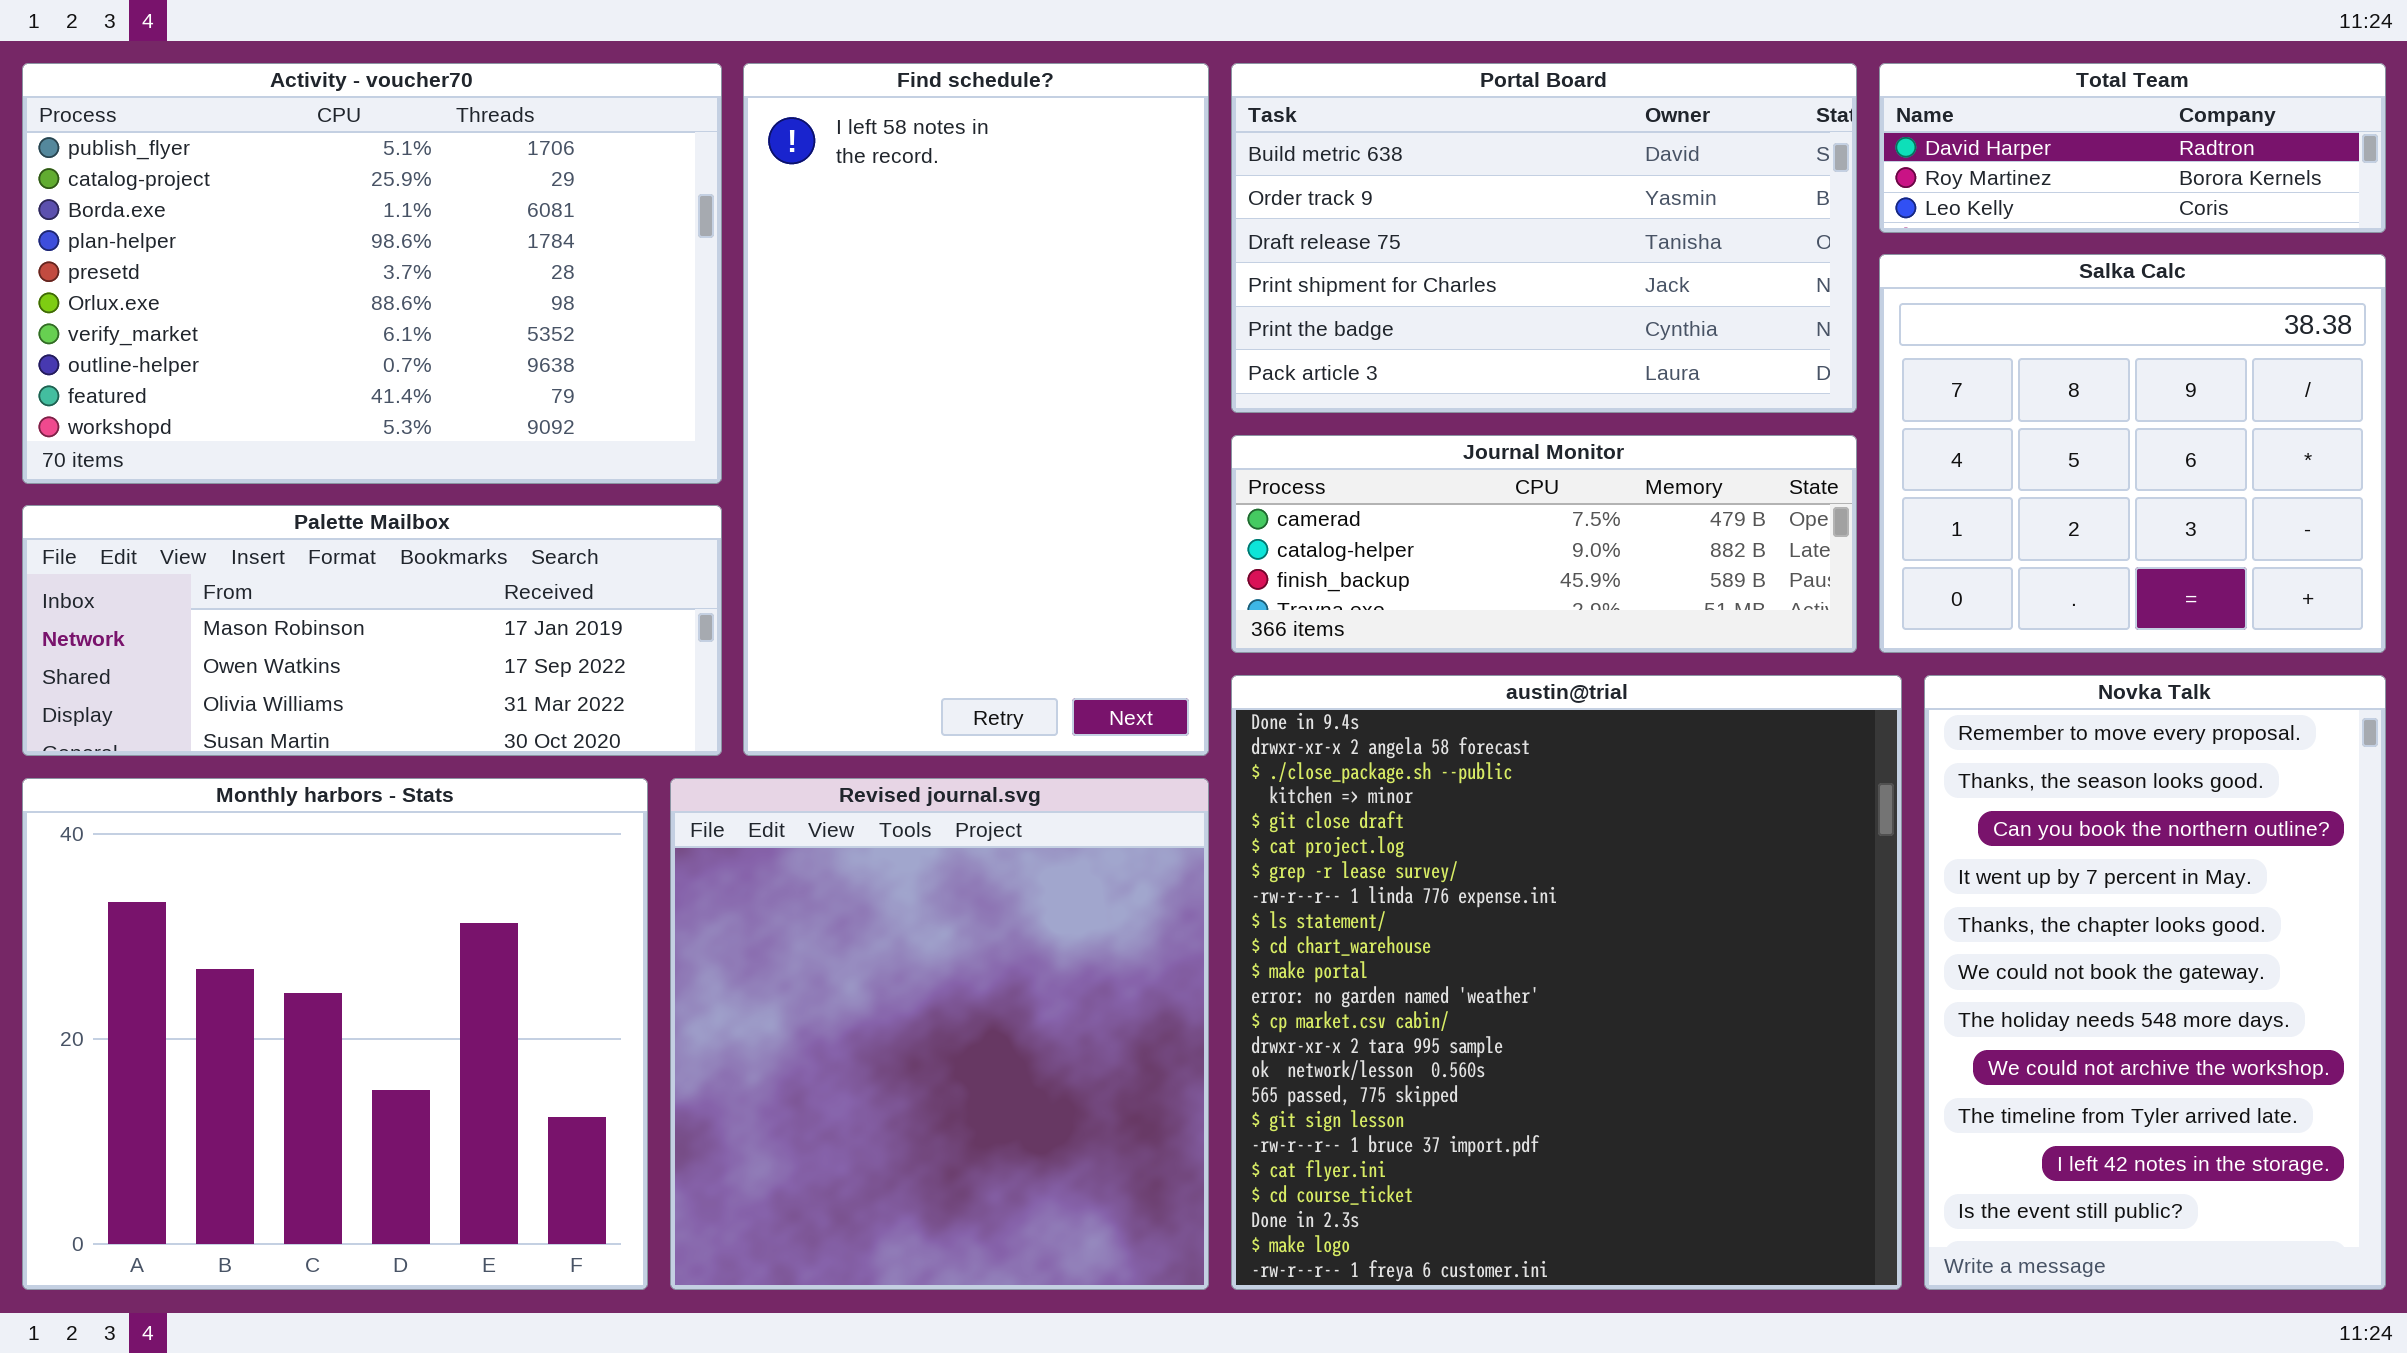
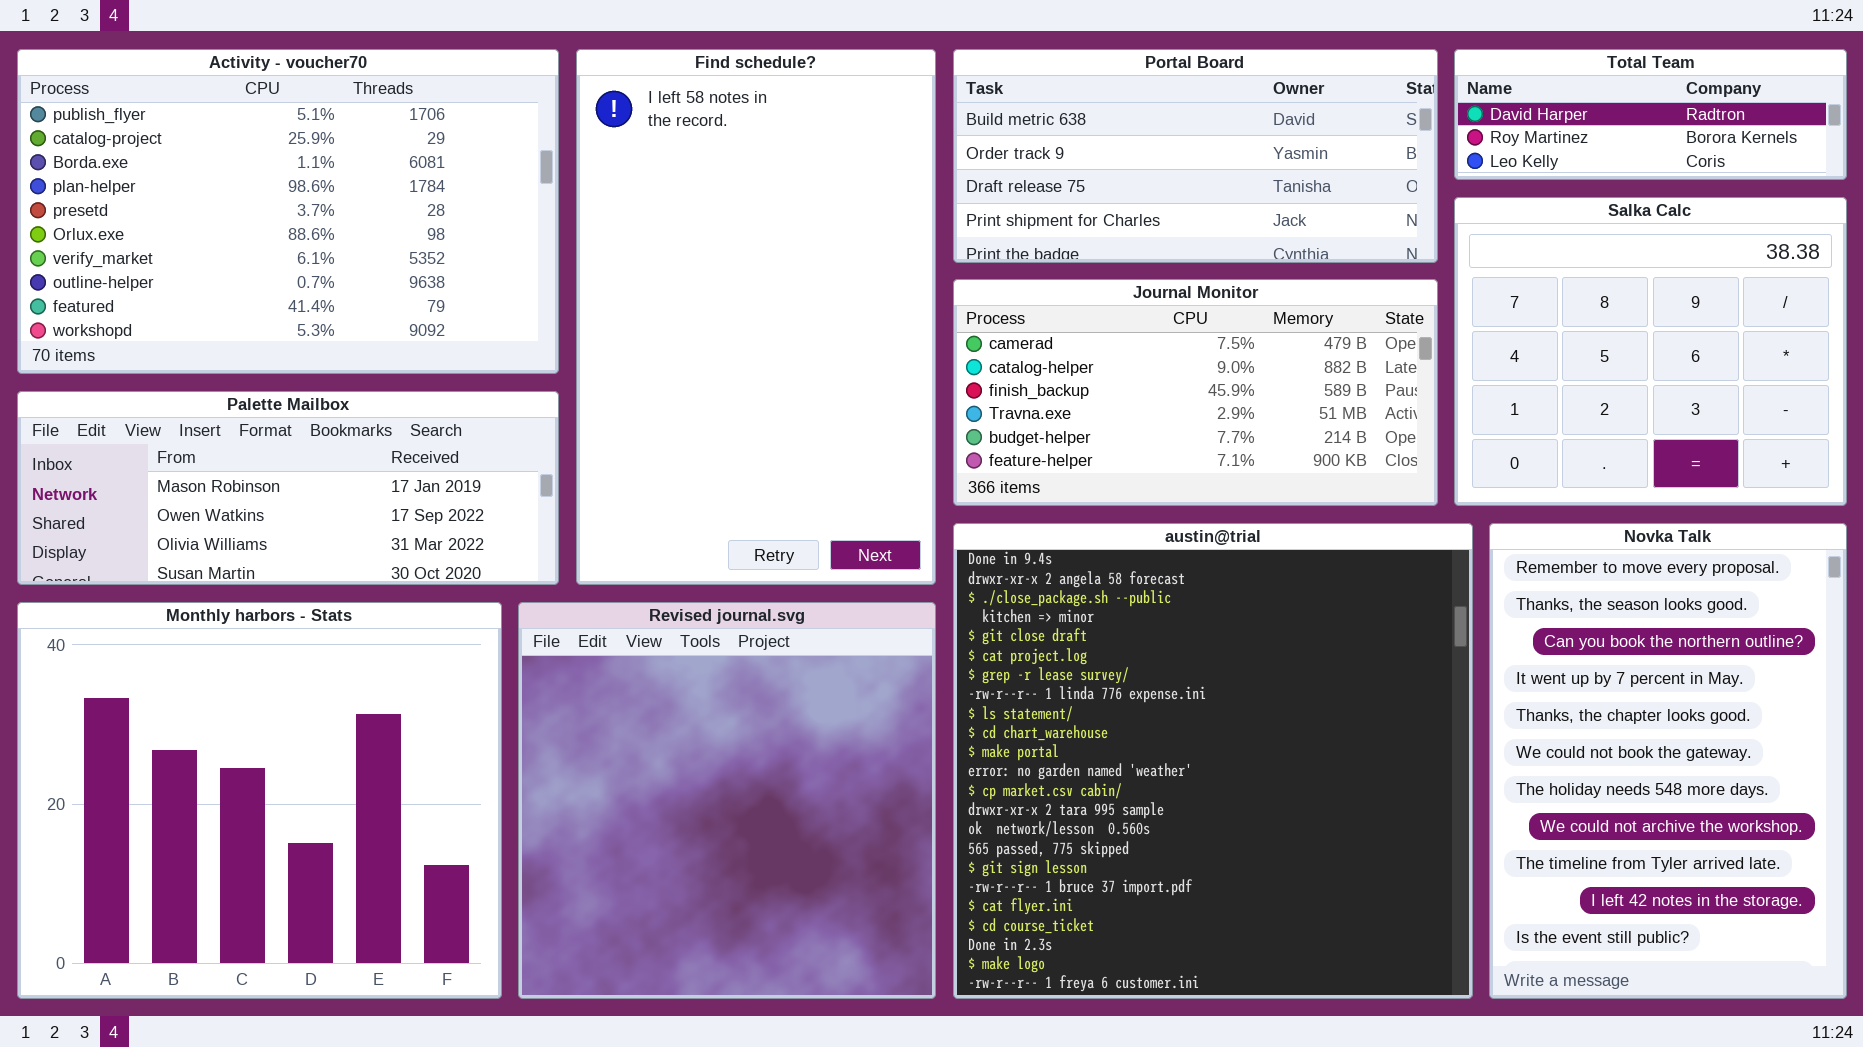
Portal Board: [1231,63,1857,413] -> [953,49,1438,263], resized
Journal Monitor: [1231,435,1857,653] -> [953,279,1438,506], resized

